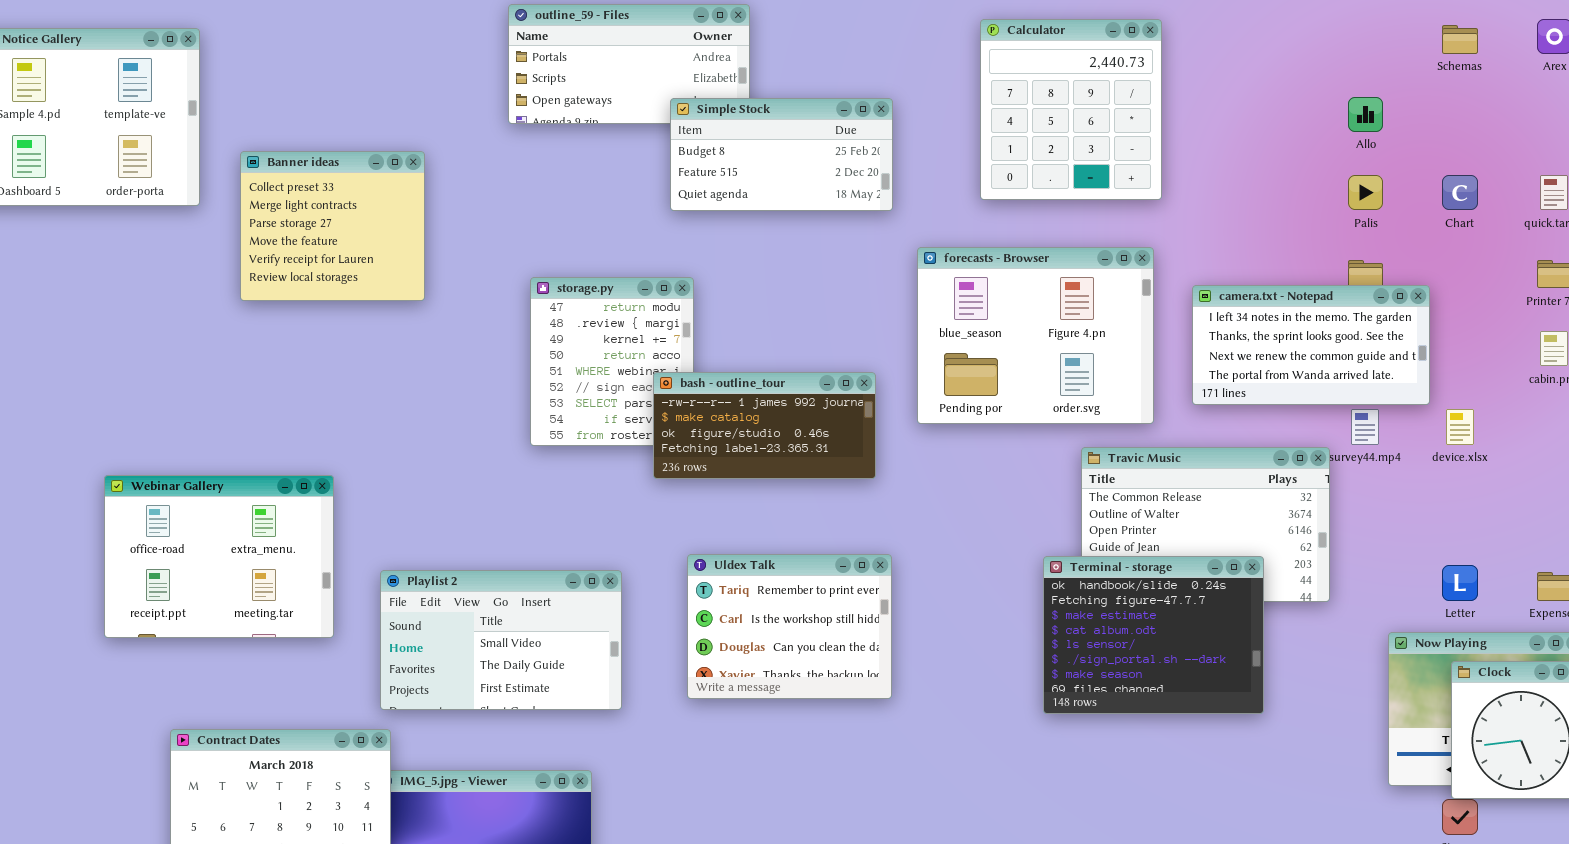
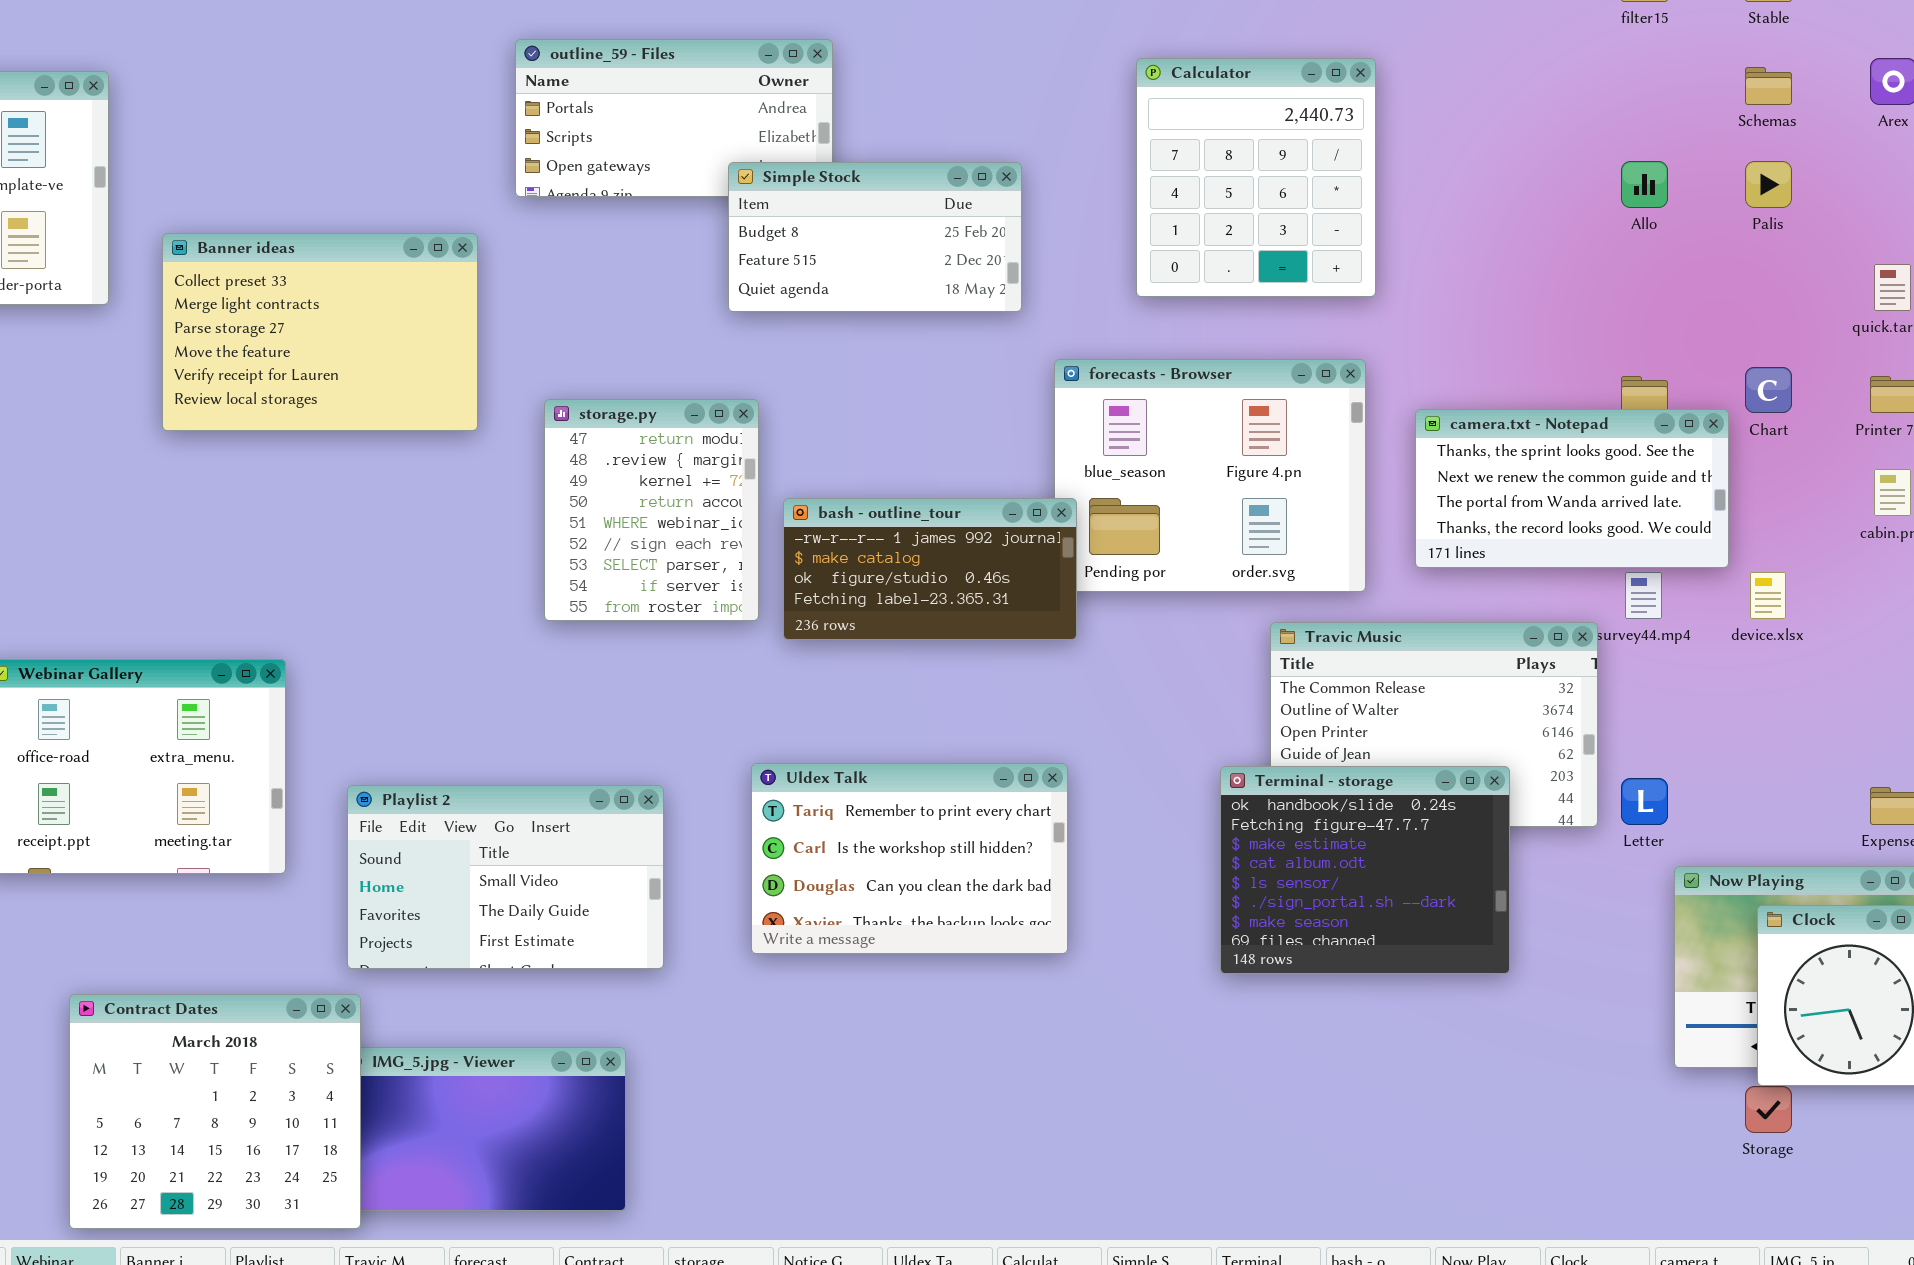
Banner ideas: [240,151,425,301] -> [162,233,478,431], resized
Palis: [1348,175,1383,210] -> [1745,161,1792,208], moved
Chart: [1442,175,1478,210] -> [1745,367,1792,413], moved
camera.txt - Notepad: [1192,285,1430,405] -> [1415,409,1729,568], scrolled down 1 row
bash - outline_tour: [653,372,876,479] -> [783,498,1077,640], moved
Uldex Talk: [687,554,892,699] -> [751,763,1068,954], resized
Letter: [1442,565,1478,601] -> [1621,778,1668,825], moved

